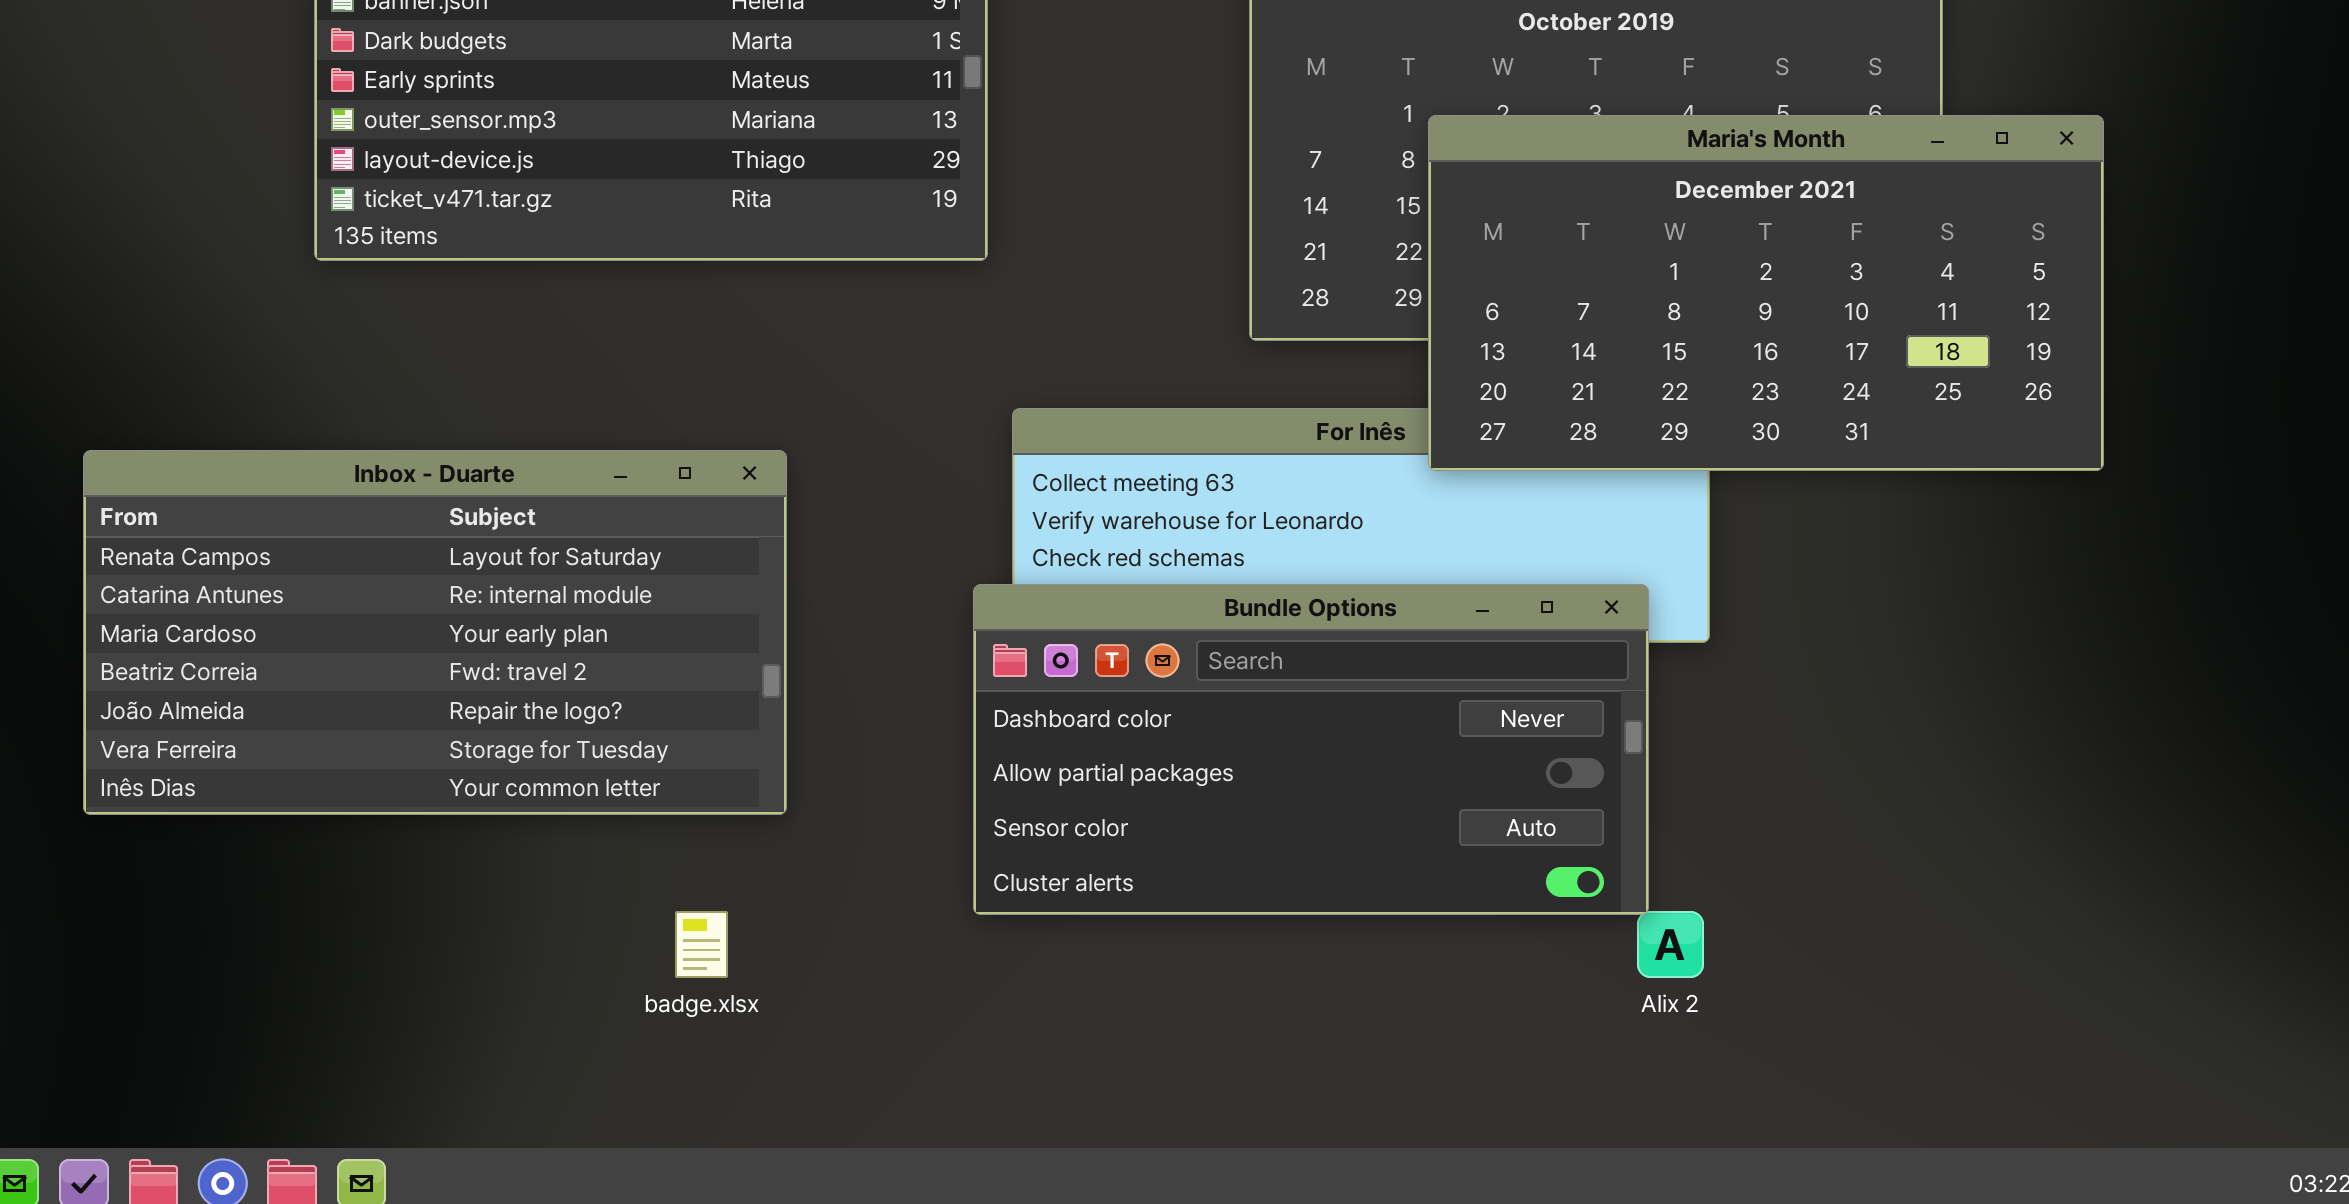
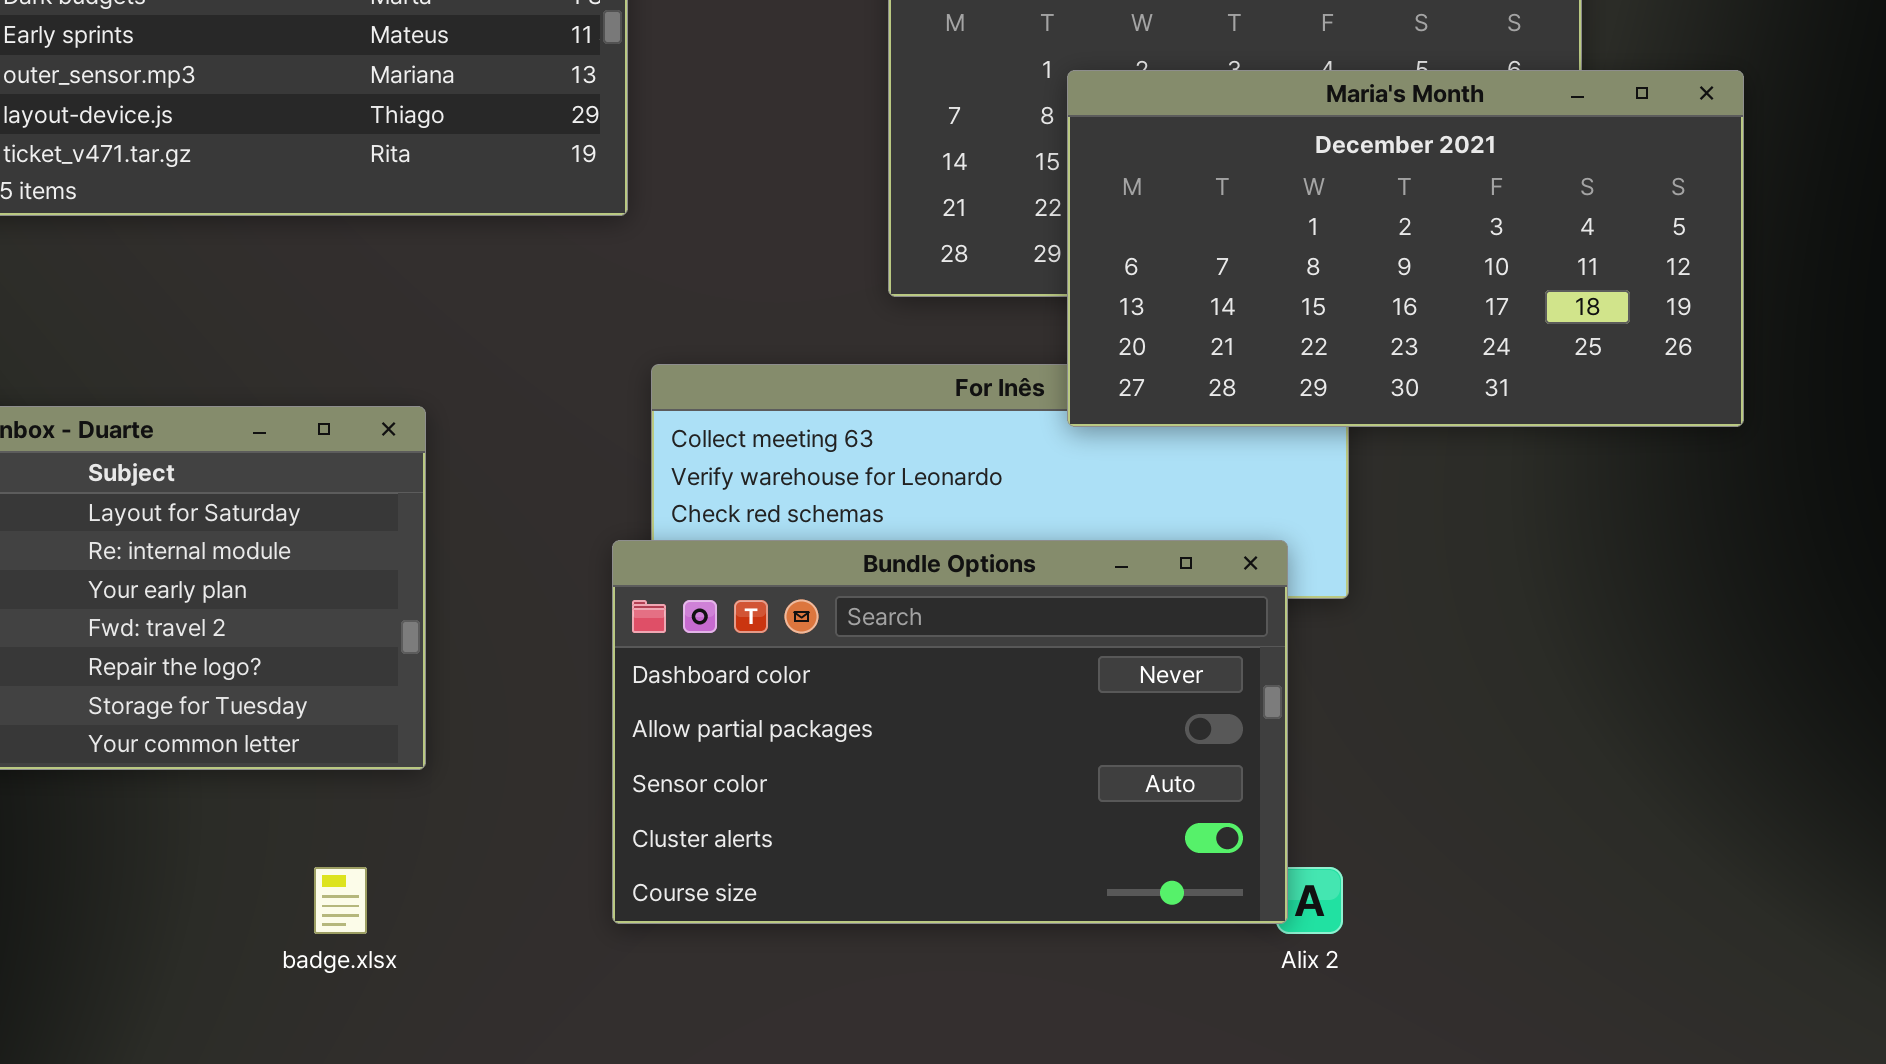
Bundle Options: [973,584,1649,915] -> [612,540,1288,924], resized

